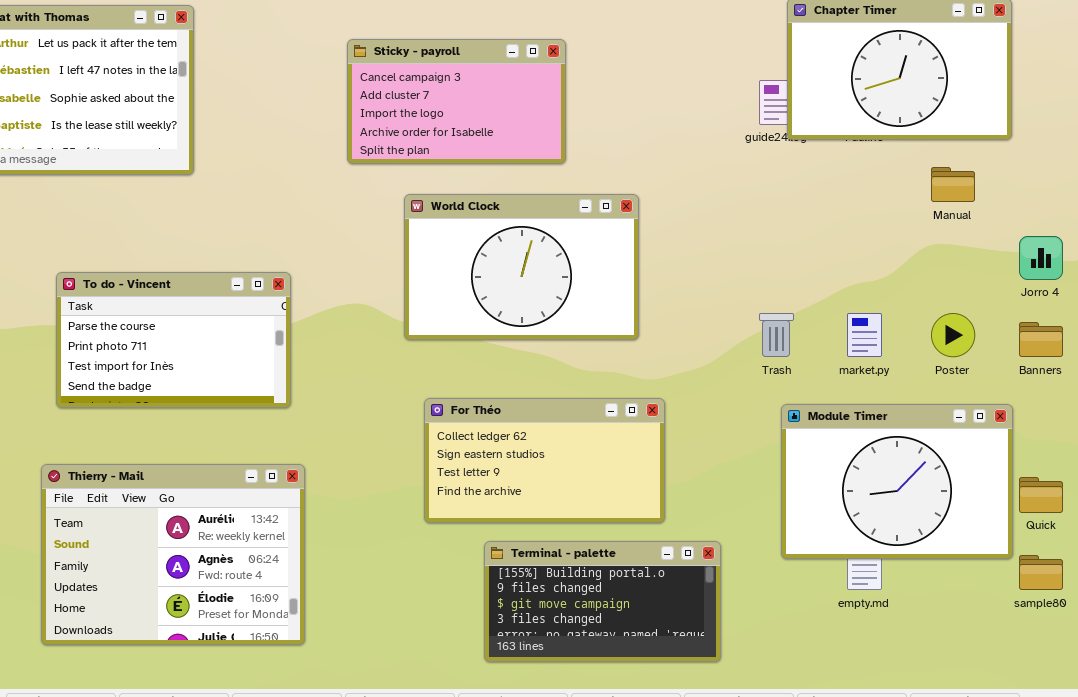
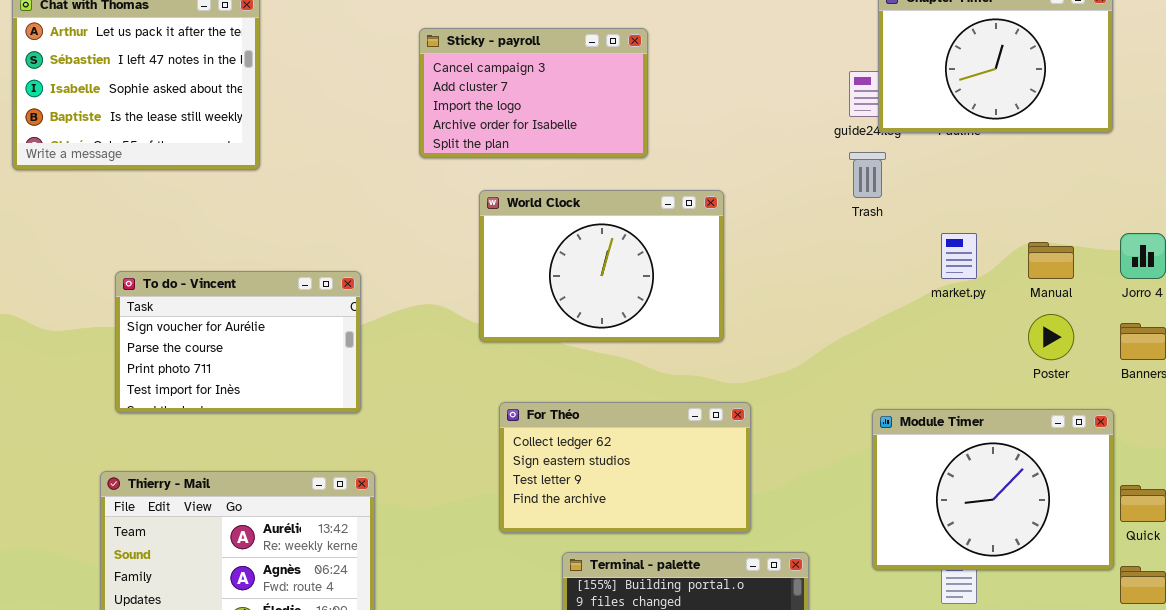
Manual: [931,167,975,202] -> [1028,242,1074,279], moved
To do - Vincent: [56,272,291,408] -> [115,271,361,413], scrolled up 1 row
Trash: [759,313,794,357] -> [849,152,886,198], moved
market.py: [847,313,882,357] -> [941,233,977,279], moved

